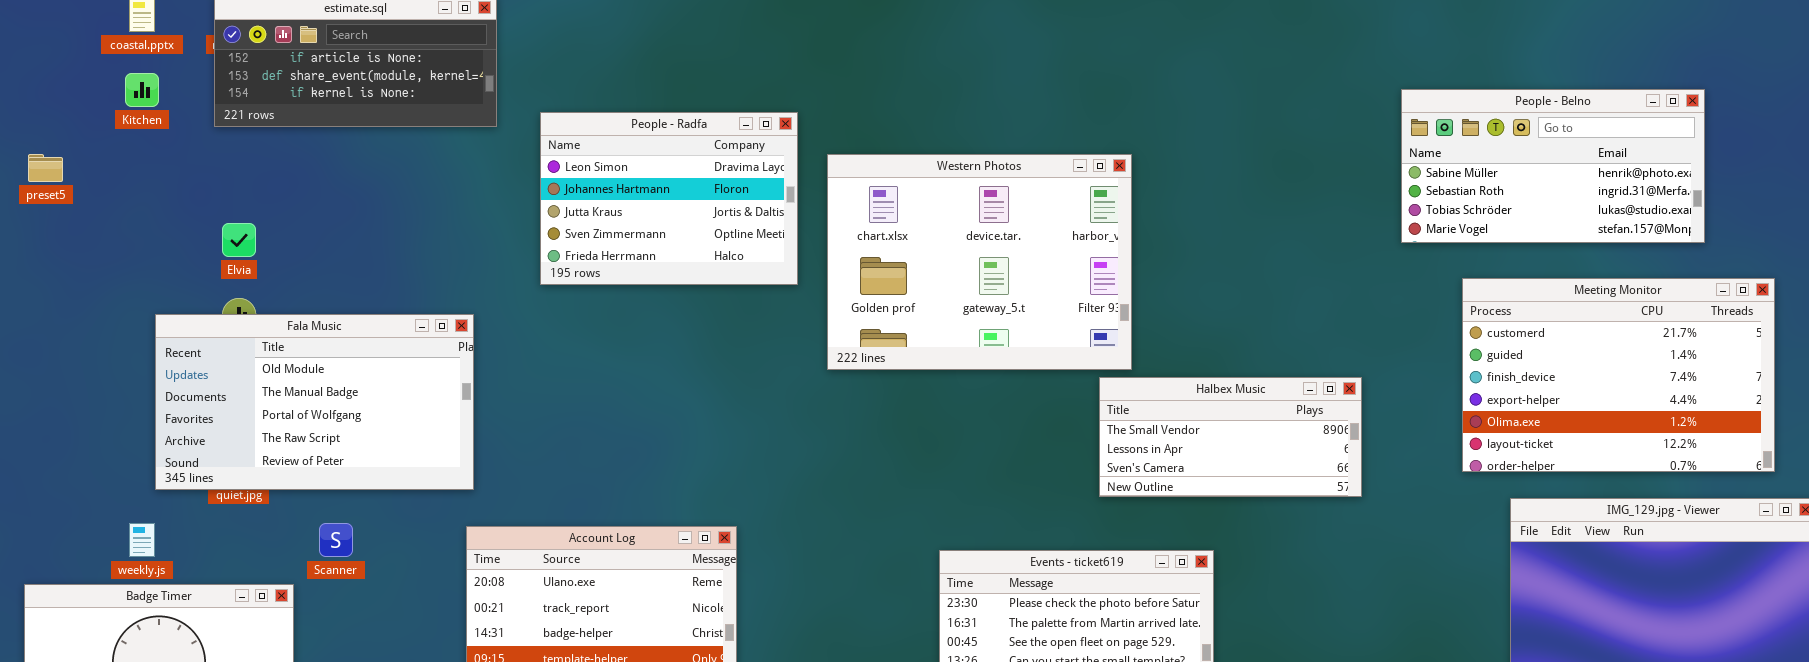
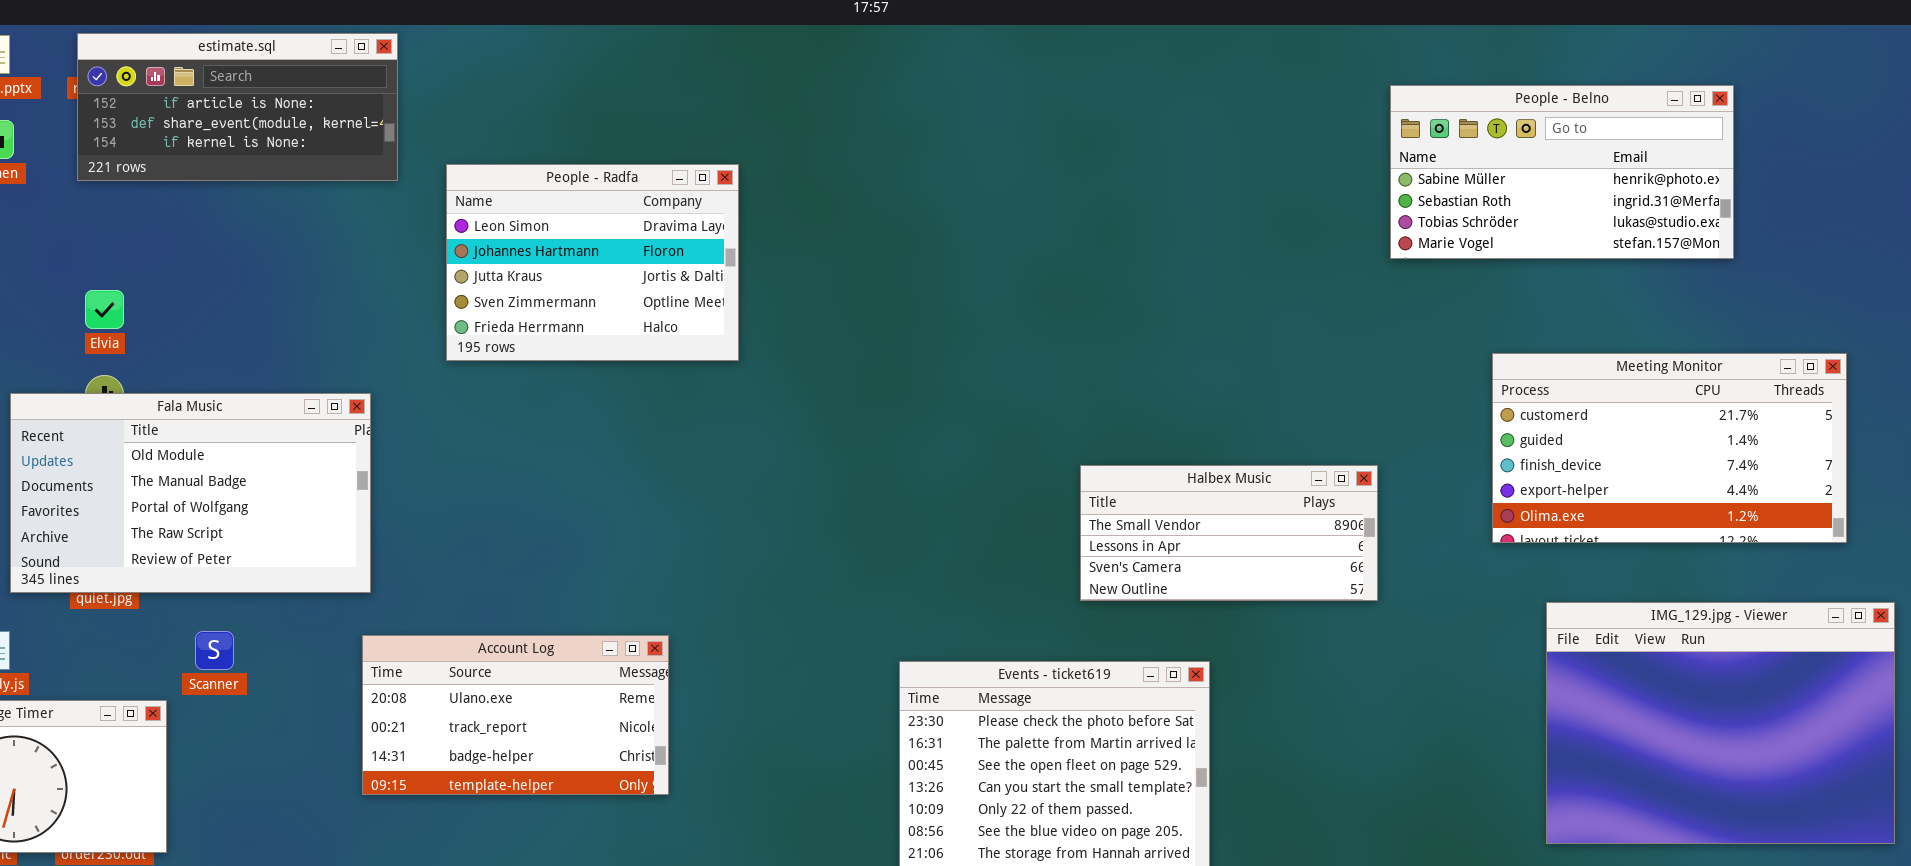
People - Belno: [1401,89,1705,243] -> [1390,85,1734,259], moved
Western Photos: [827,154,1132,370] -> none, closed
Meeting Monitor: [1462,278,1775,472] -> [1492,353,1847,543], resized

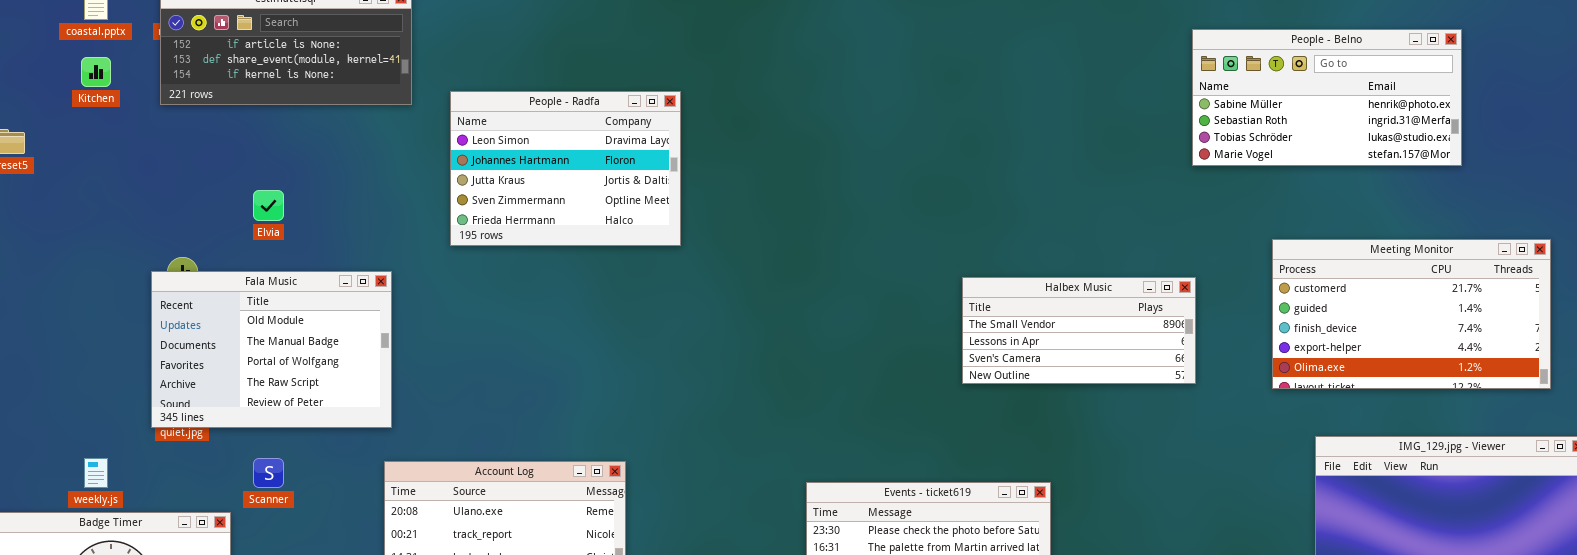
Elvia: [85,290,124,329] -> [253,190,284,221], moved
Fala Music: [10,393,371,593] -> [151,271,392,428], resized
Halbex Music: [1080,465,1378,601] -> [962,277,1196,384], moved

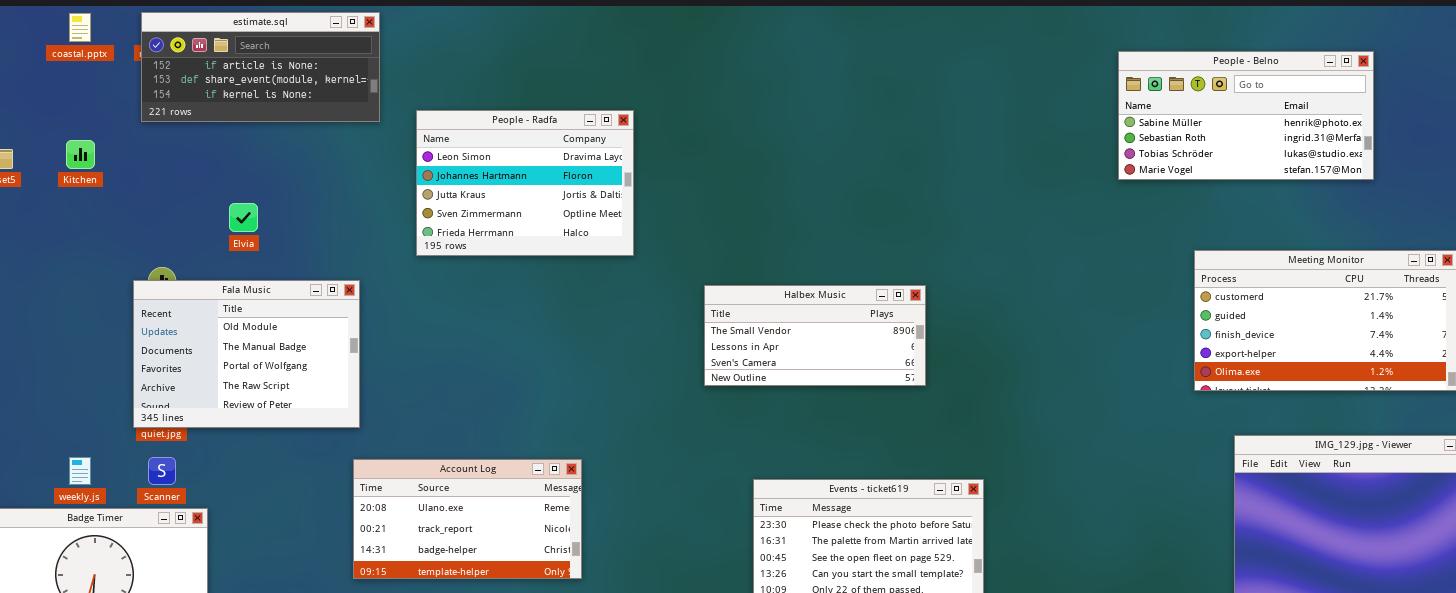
Kitchen: [81,57,111,87] -> [66,140,95,169], moved
Halbex Music: [962,277,1196,384] -> [704,285,926,386], moved
Scanner: [253,458,284,488] -> [148,457,176,485], moved

